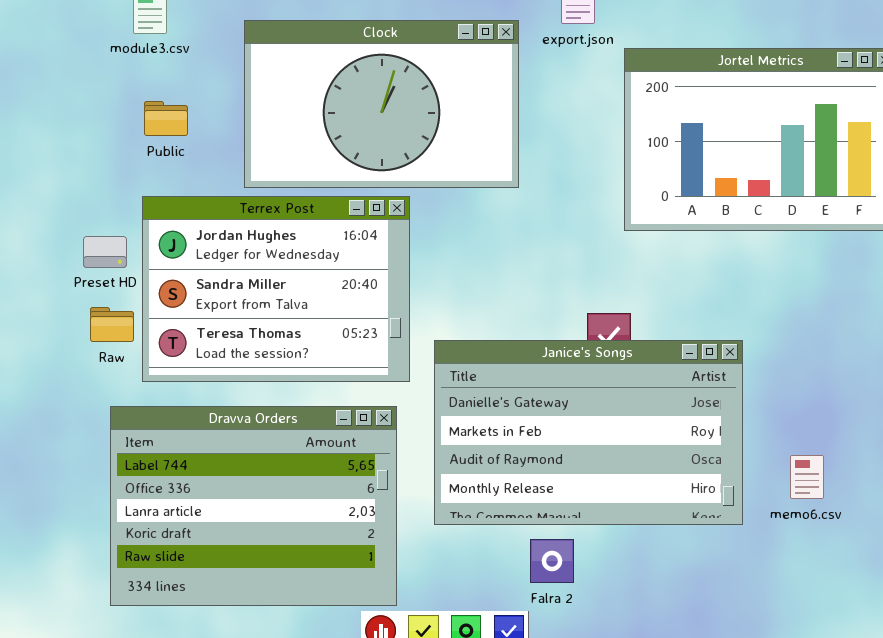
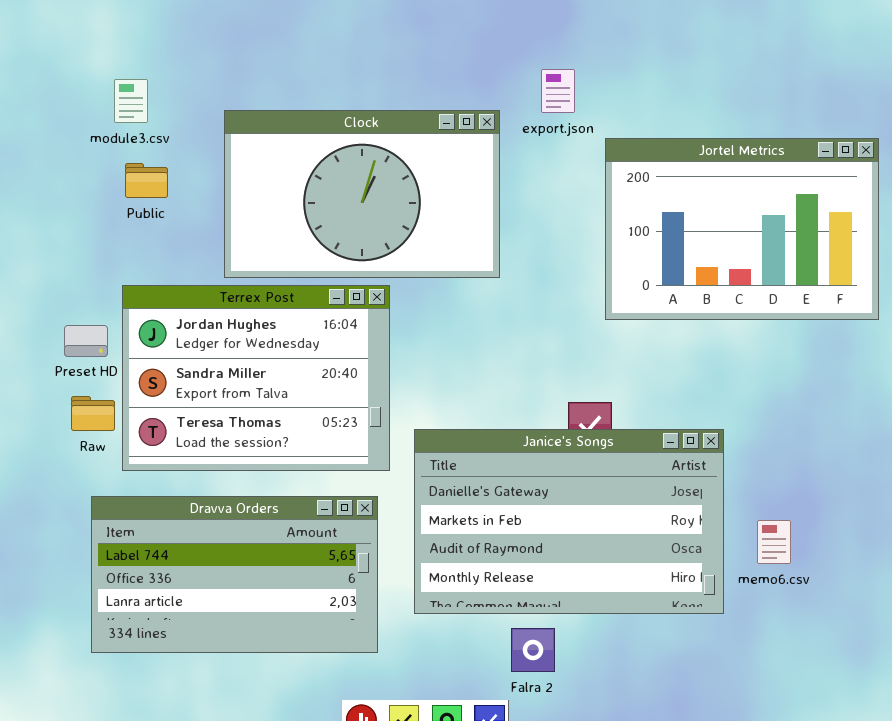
Public: [144,101,188,136] -> [125,163,168,198], moved
Dravva Orders: [110,406,397,606] -> [91,496,378,653], resized
memo6.csv: [790,455,824,499] -> [757,520,791,564], moved

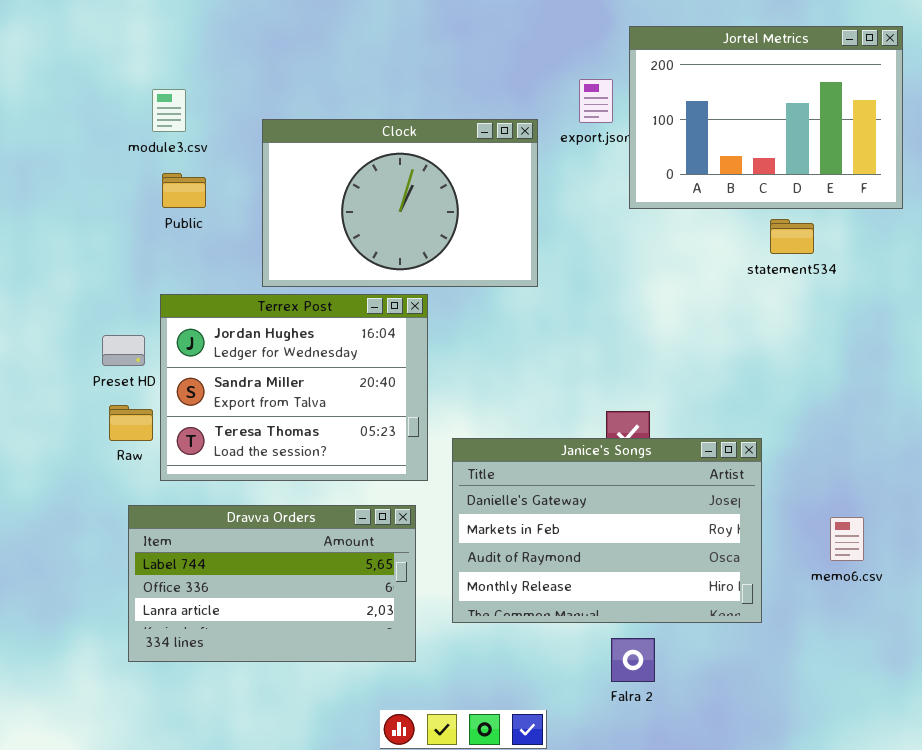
Jortel Metrics: [605,138,879,320] -> [629,26,903,209], moved
memo6.csv: [757,520,791,564] -> [830,517,864,561], moved
Falra 2: [511,628,555,672] -> [611,638,655,682], moved

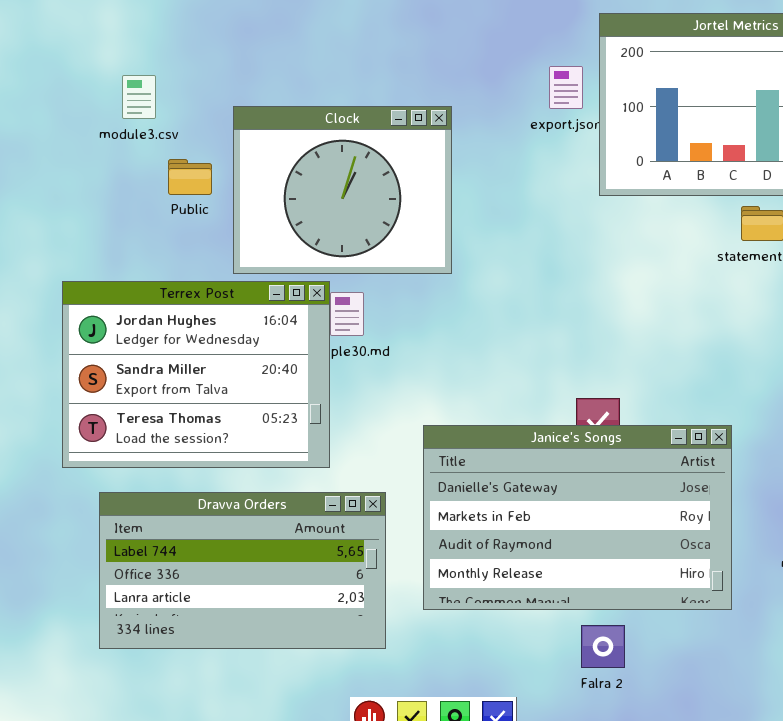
Clock: [262,119,538,287] -> [233,106,452,274], resized
Public: [162,173,206,208] -> [168,159,212,195], moved
Terrex Post: [160,294,428,481] -> [62,281,330,468], moved

